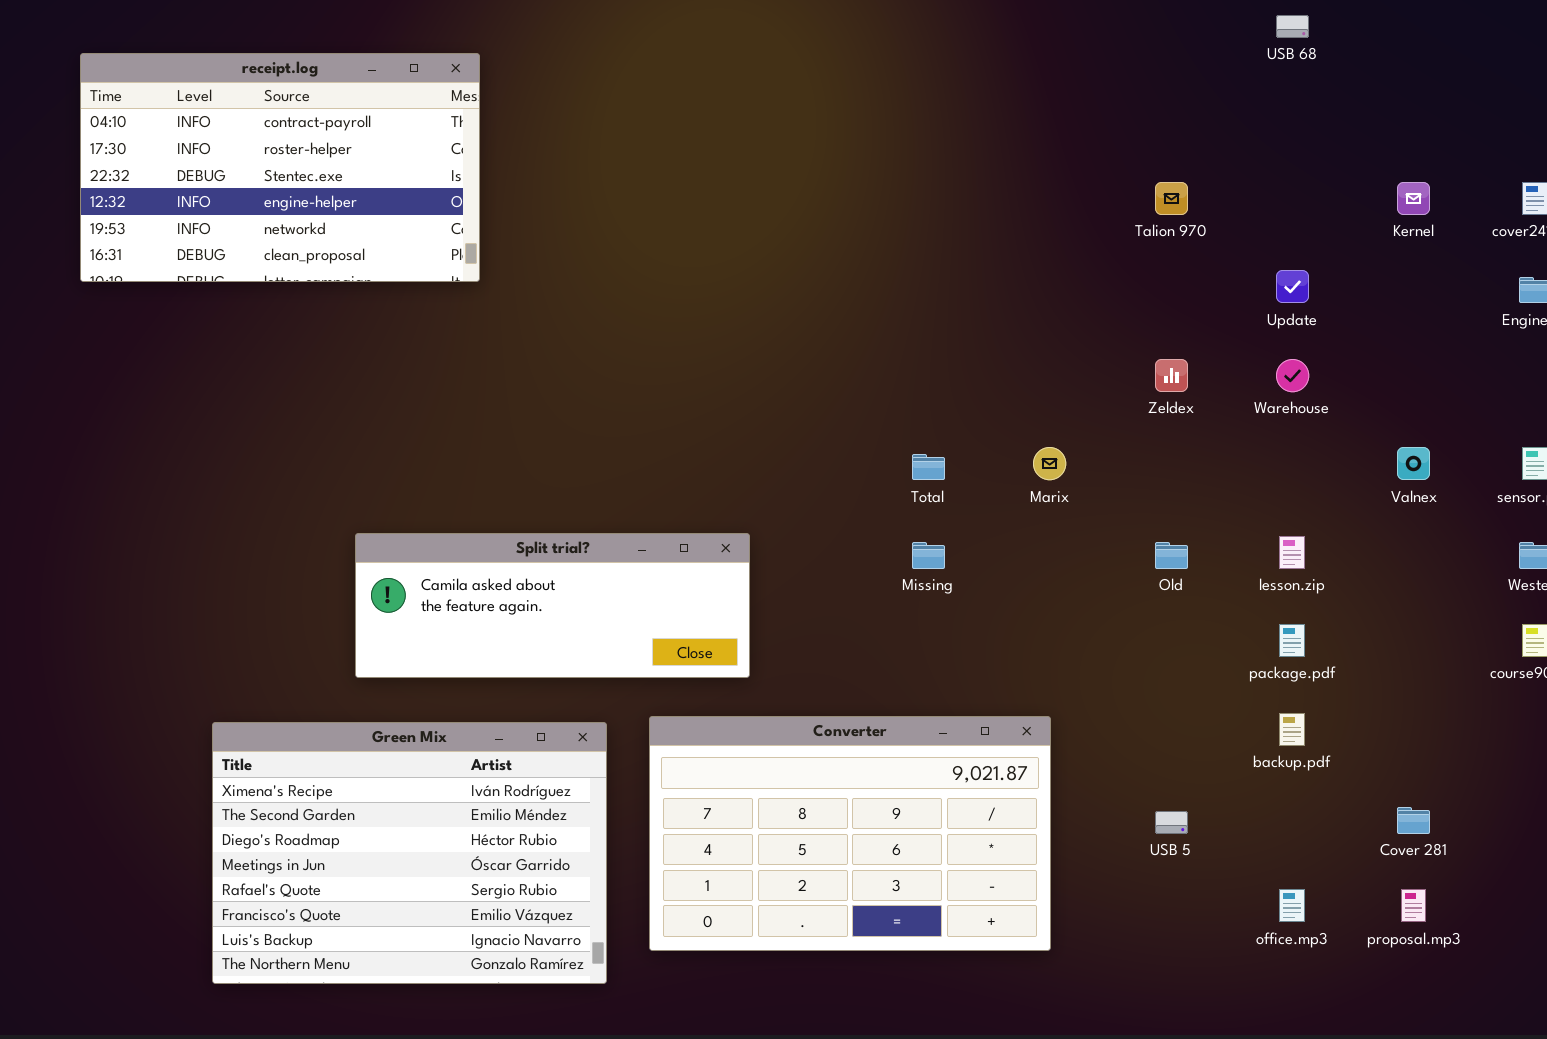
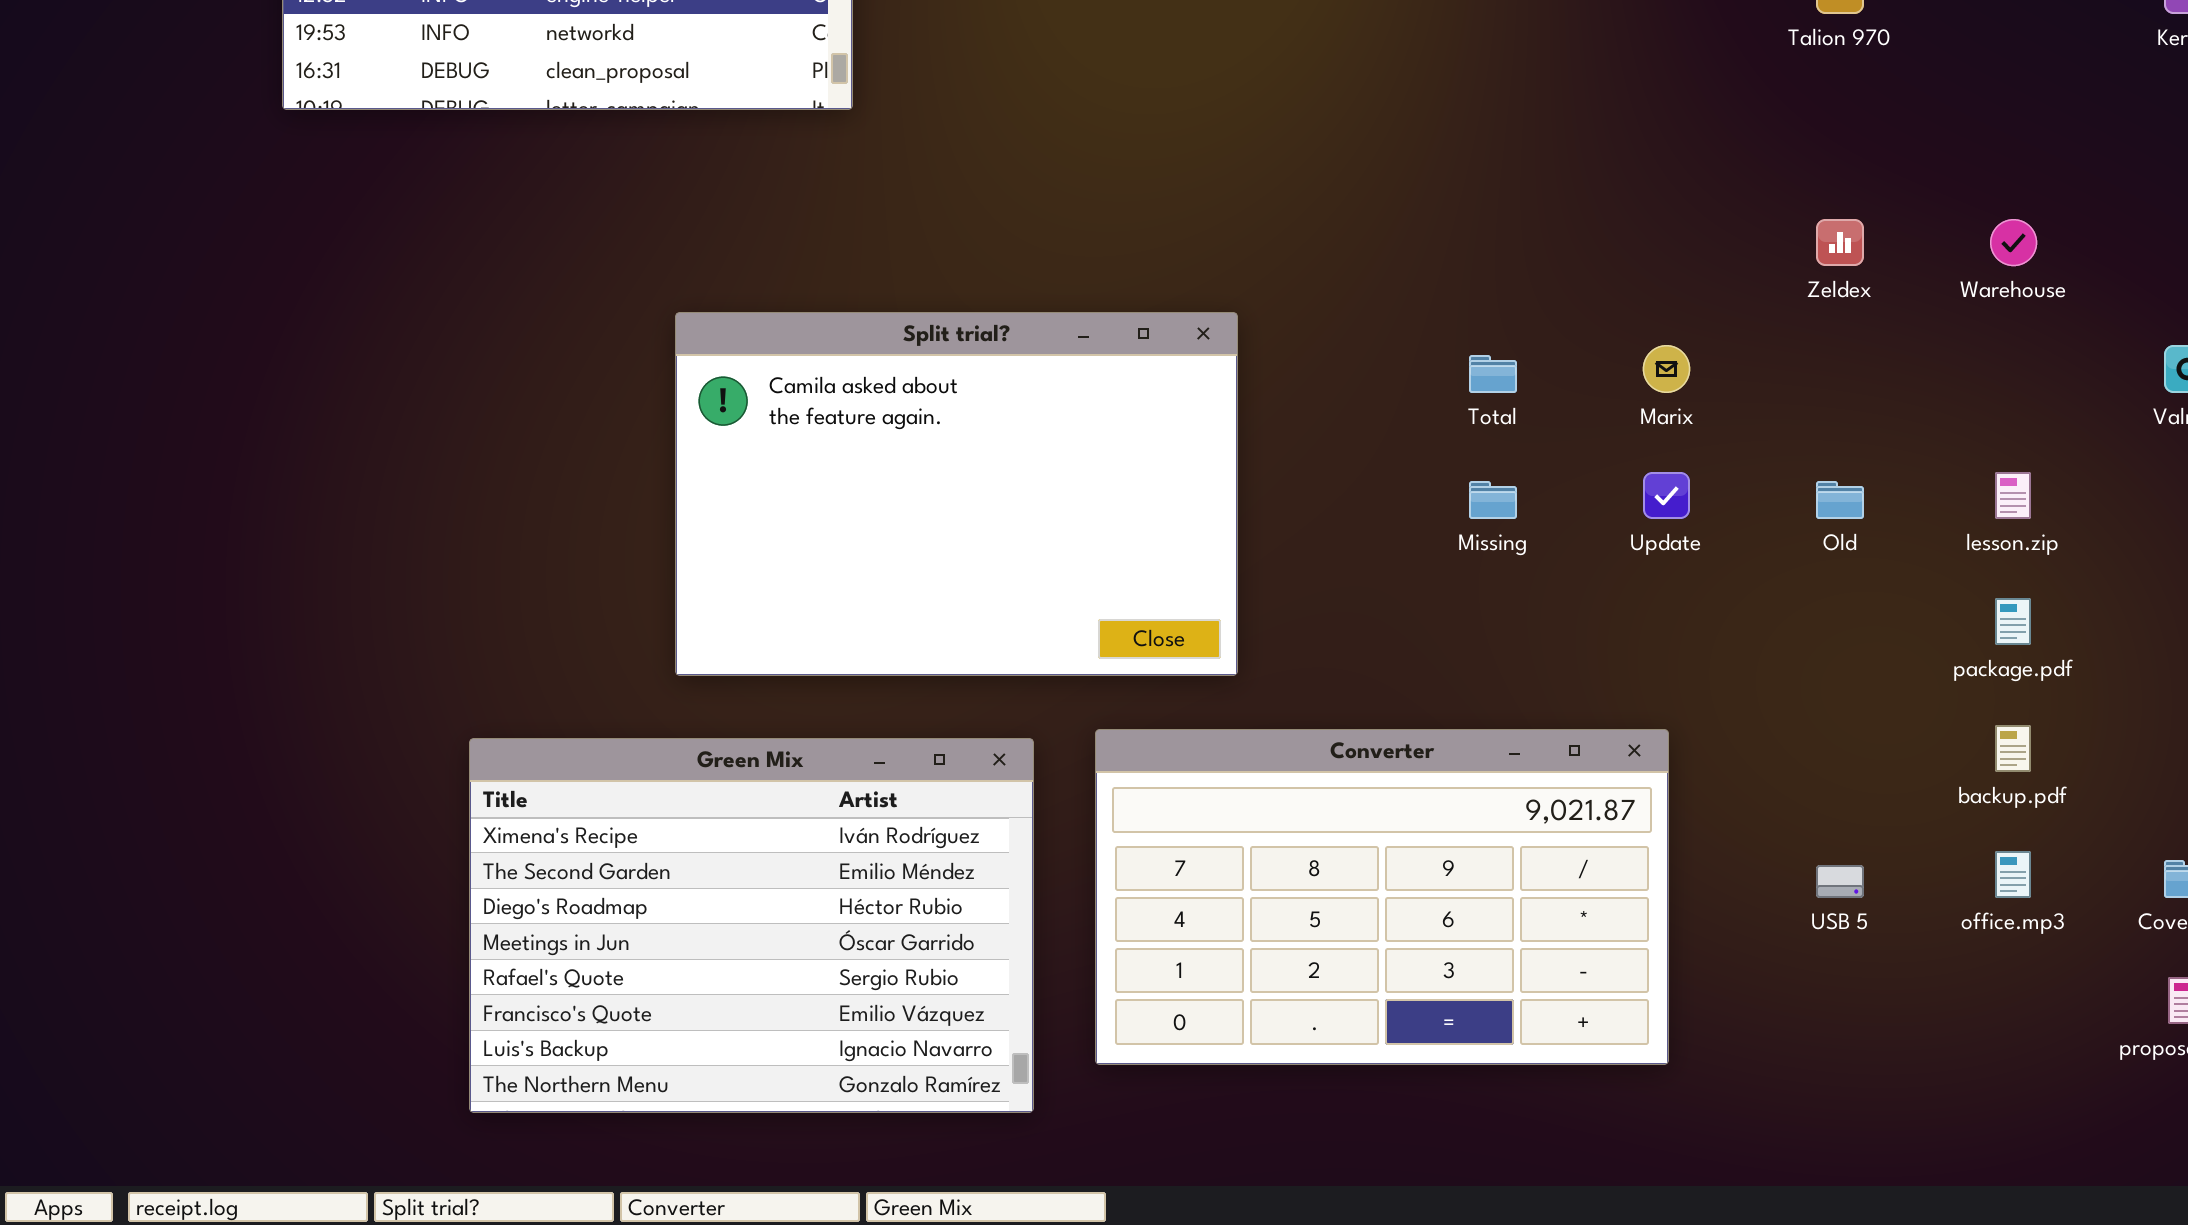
Update: [1276,270,1309,303] -> [1643,472,1690,519], moved
Split trial?: [355,533,750,678] -> [675,312,1238,676], resized
office.mp3: [1279,889,1305,922] -> [1995,851,2031,898], moved

